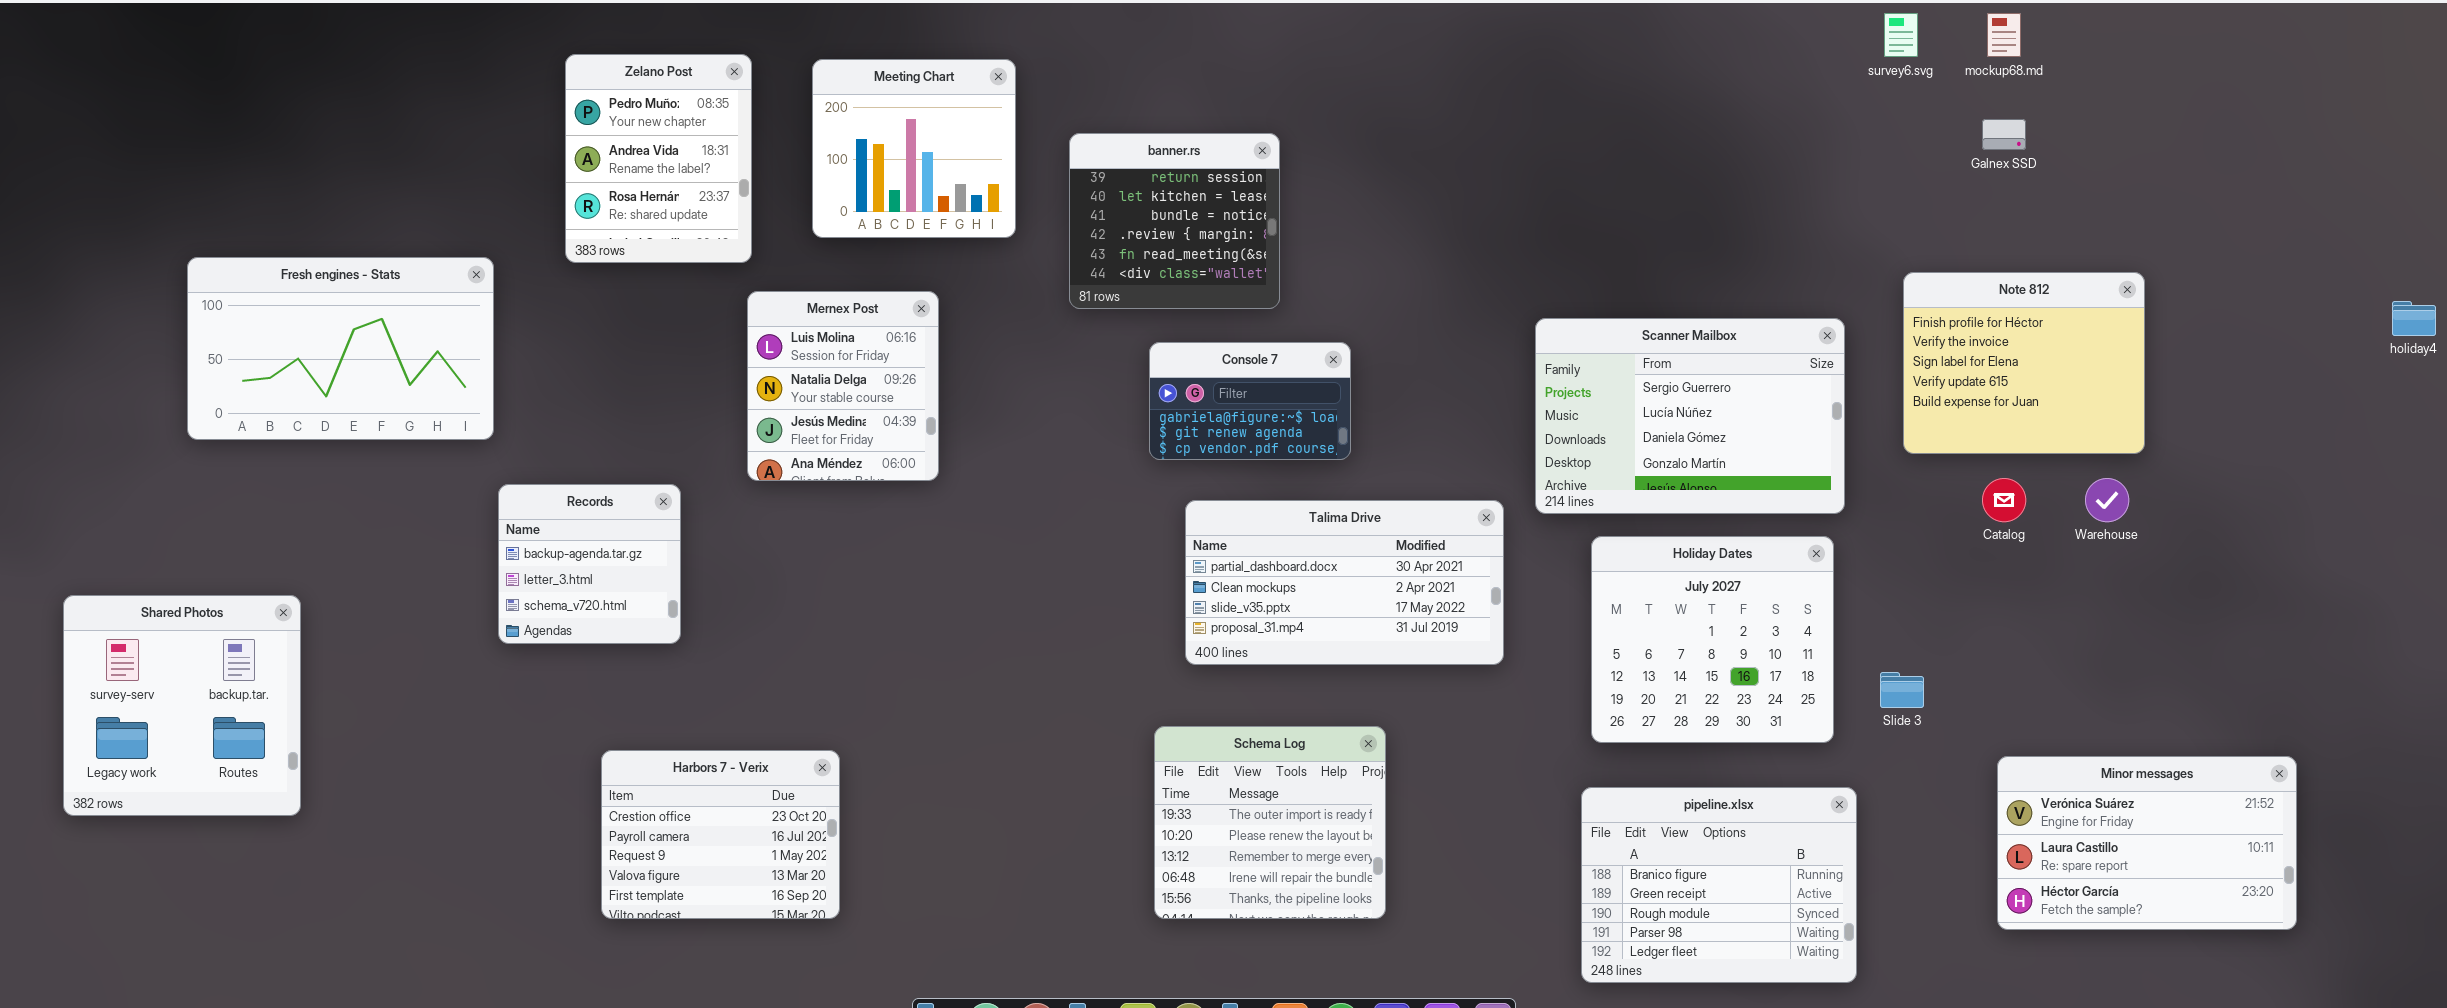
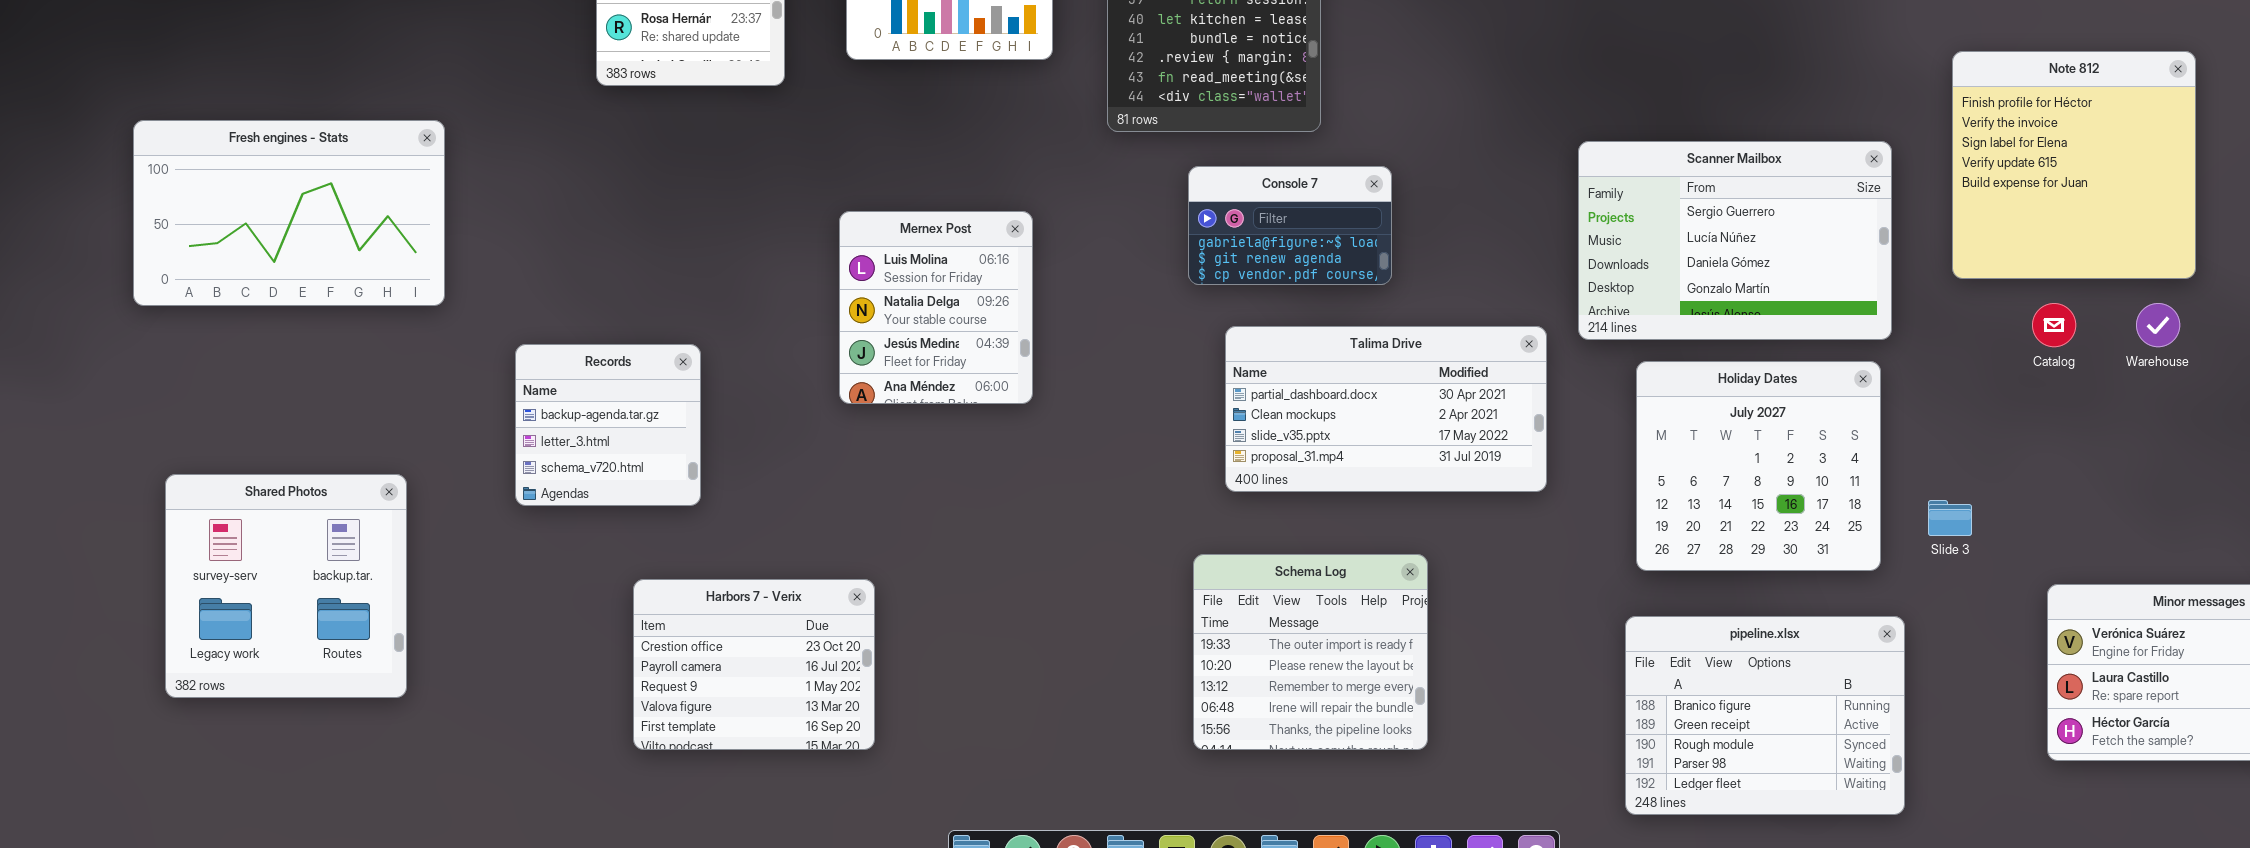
Fresh engines - Stats: [187,257,494,440] -> [133,120,445,306], moved
Note 812: [1903,272,2145,454] -> [1952,51,2196,279], resized
Mernex Post: [747,291,939,481] -> [839,211,1033,404], moved
Records: [498,484,681,644] -> [515,344,701,506], moved
Shared Photos: [63,595,301,816] -> [165,474,407,698], moved

